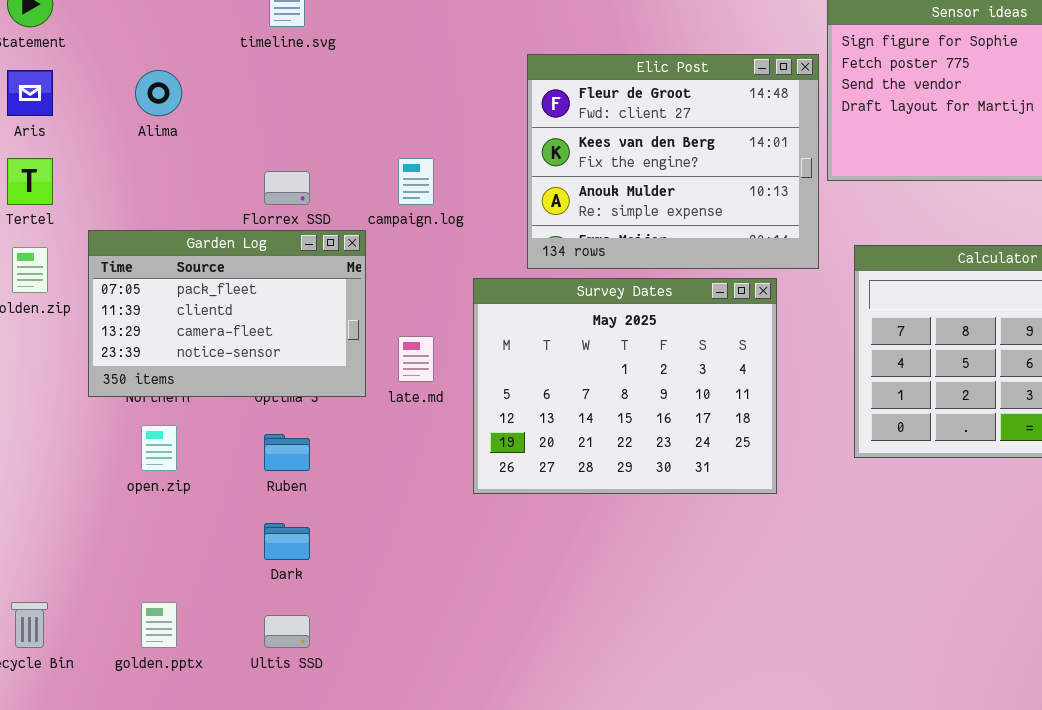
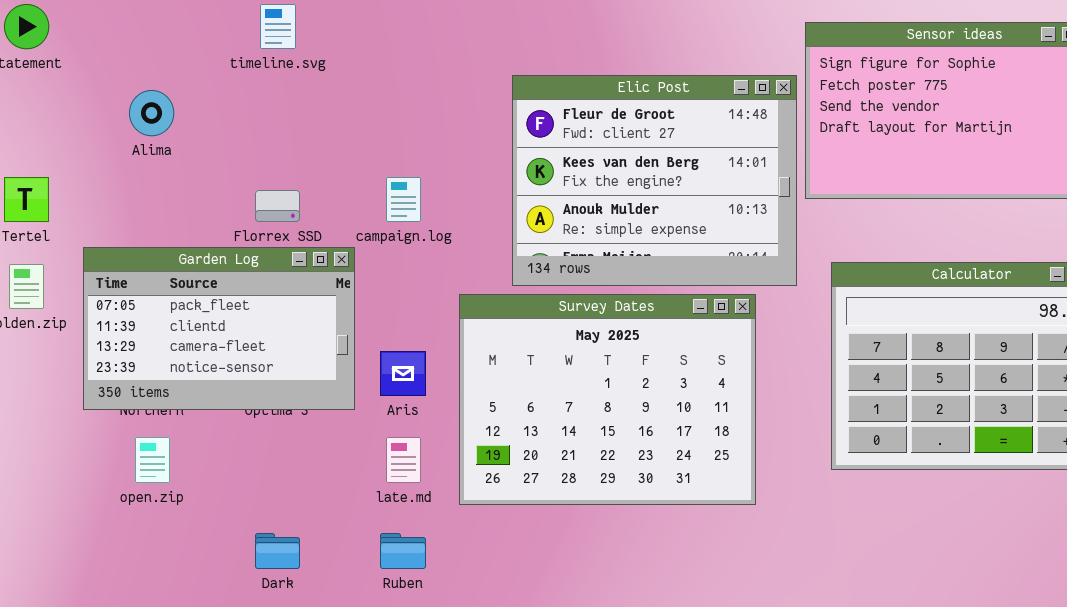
Aris: [7,70,53,116] -> [380,351,426,396], moved
late.md: [398,336,434,382] -> [386,437,421,483], moved
Ruben: [264,434,310,471] -> [380,533,426,569], moved

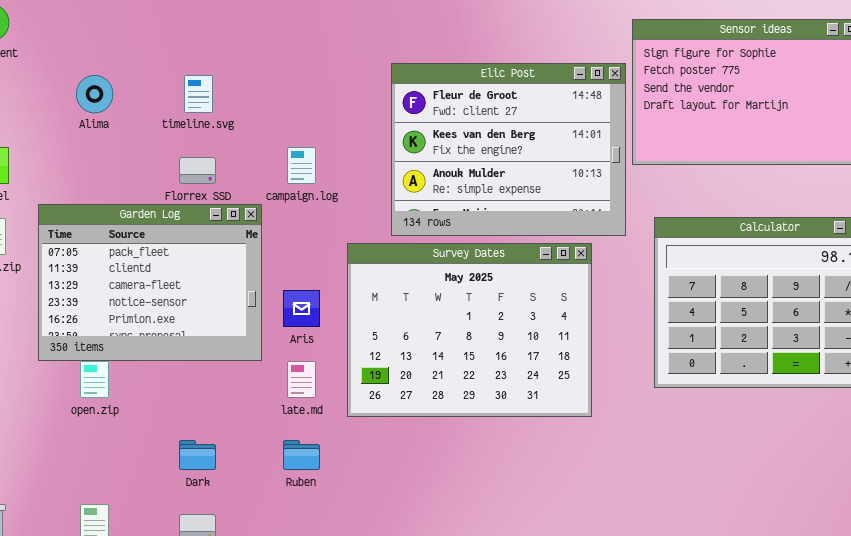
timeline.svg: [260,4,296,49] -> [184,75,213,113], moved
Garden Log: [83,247,355,410] -> [38,204,262,361], resized

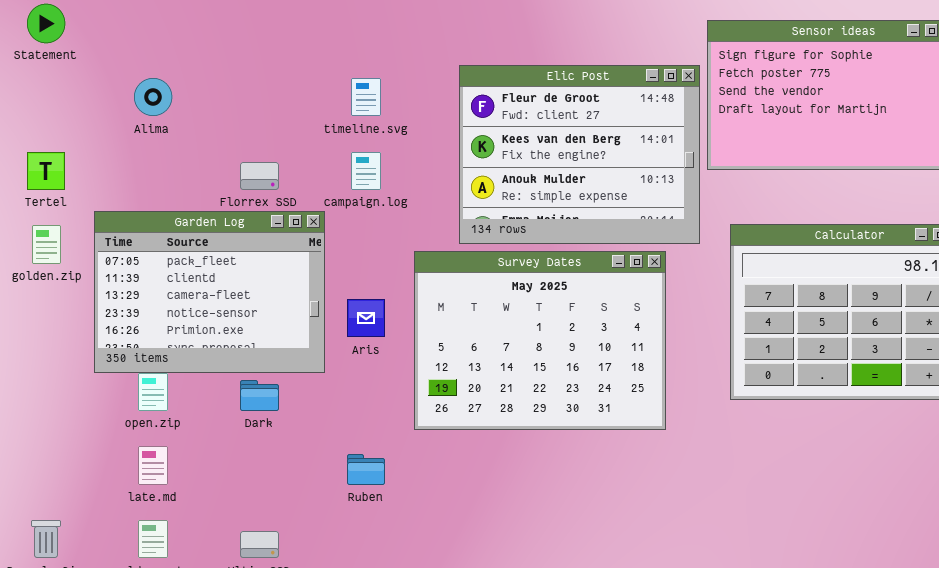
timeline.svg: [184,75,213,113] -> [351,78,381,116], moved
late.md: [287,361,316,398] -> [138,446,168,485], moved
Dark: [179,440,216,470] -> [240,380,279,411], moved

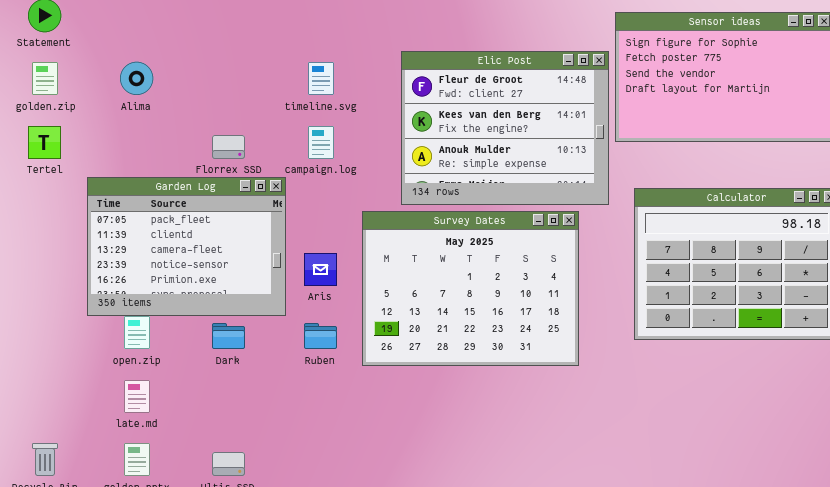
golden.zip: [32,225,61,264] -> [32,62,58,95], moved
Ruben: [347,454,385,485] -> [304,323,337,349], moved

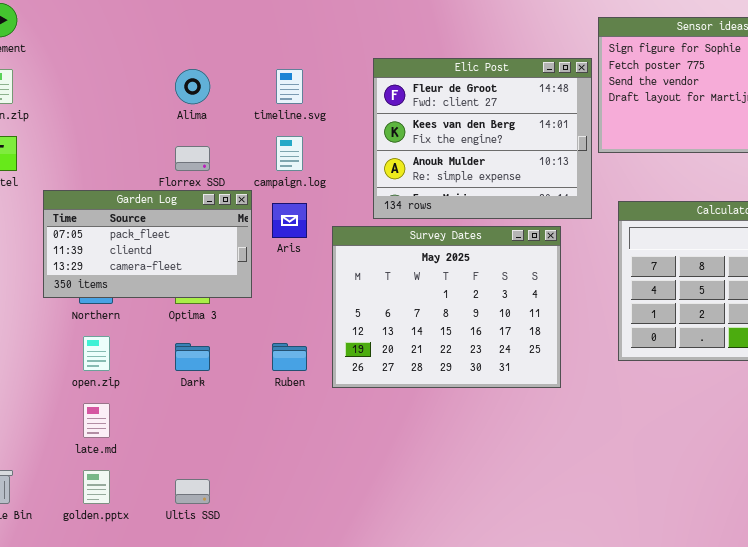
Alima: [120,62,153,95] -> [175,69,210,104], moved
Garden Log: [87,177,286,316] -> [43,190,252,298], resized
Aris: [304,253,337,286] -> [272,203,307,238], moved

